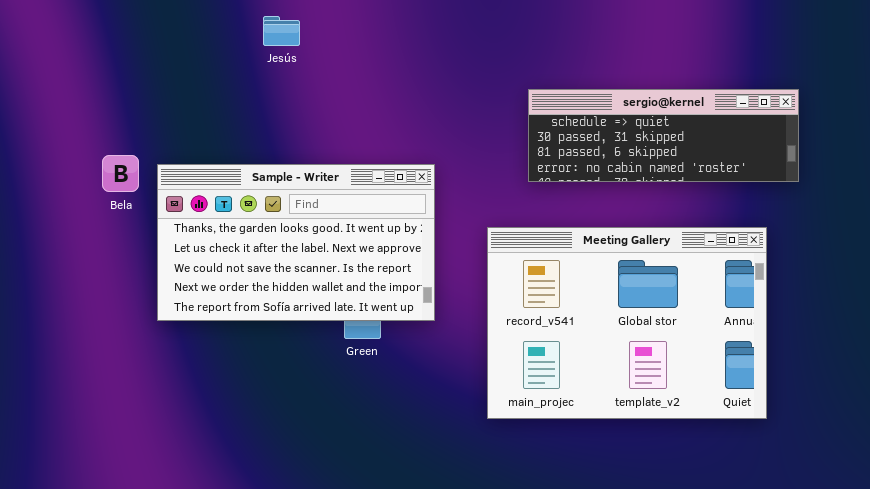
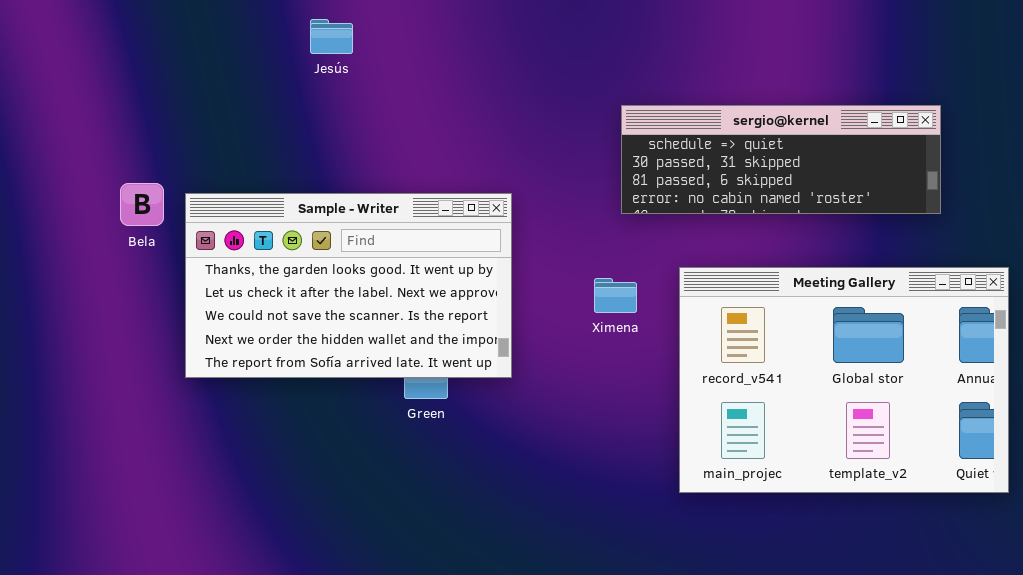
Meeting Gallery: [487,227,767,419] -> [679,267,1009,493], moved

